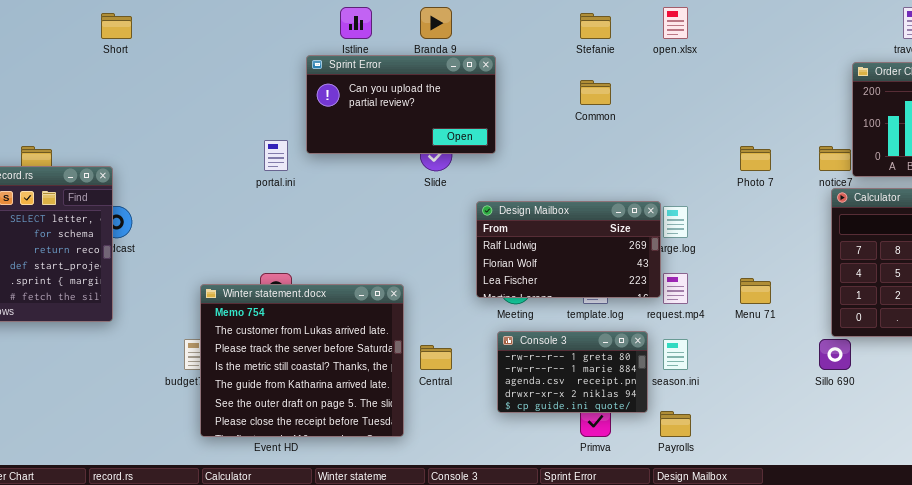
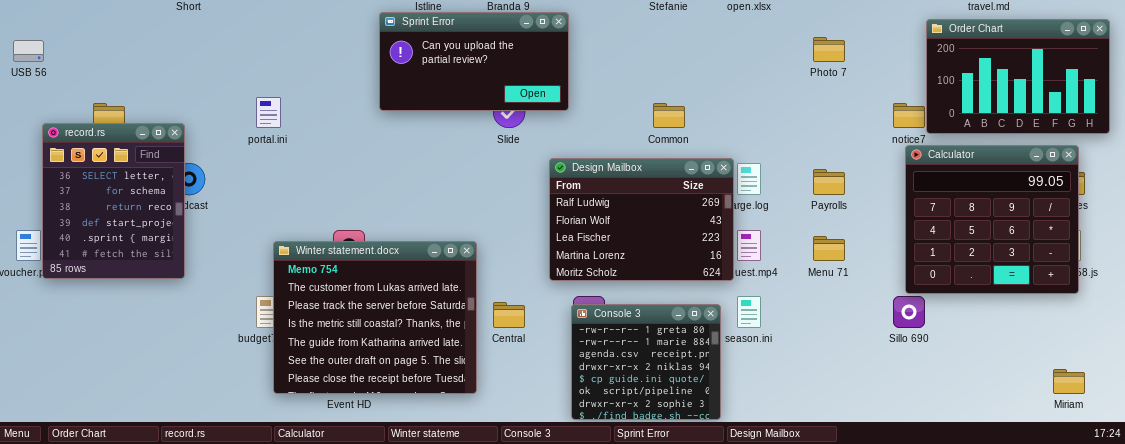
Common: [580,80,611,105] -> [653,103,685,128], moved
portal.ini: [264,140,288,171] -> [256,97,281,128], moved
Photo 7: [740,146,771,171] -> [813,37,845,62], moved
Design Mailbox: [476,201,661,298] -> [549,158,734,281], resized
Console 3: [497,331,648,413] -> [571,304,721,420], moved, resized
Payrolls: [660,411,691,437] -> [813,169,845,195], moved

